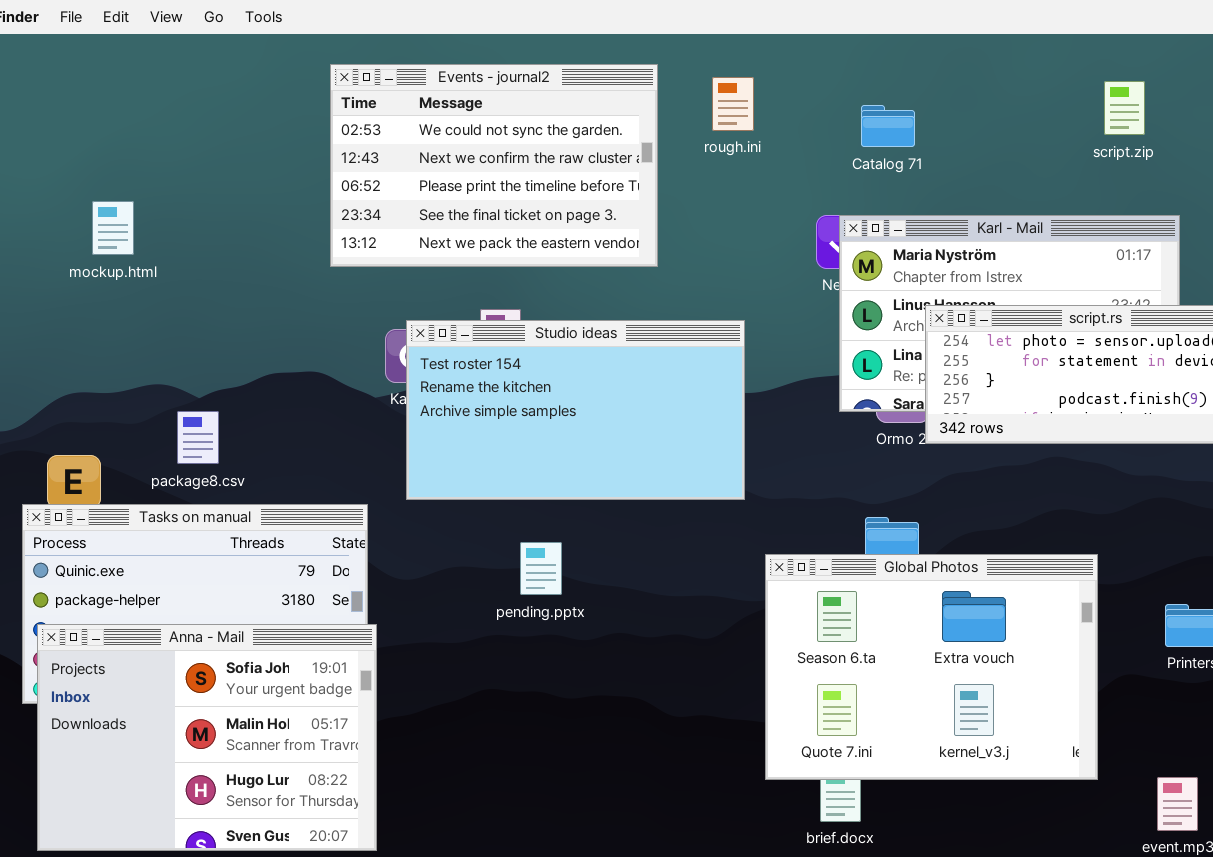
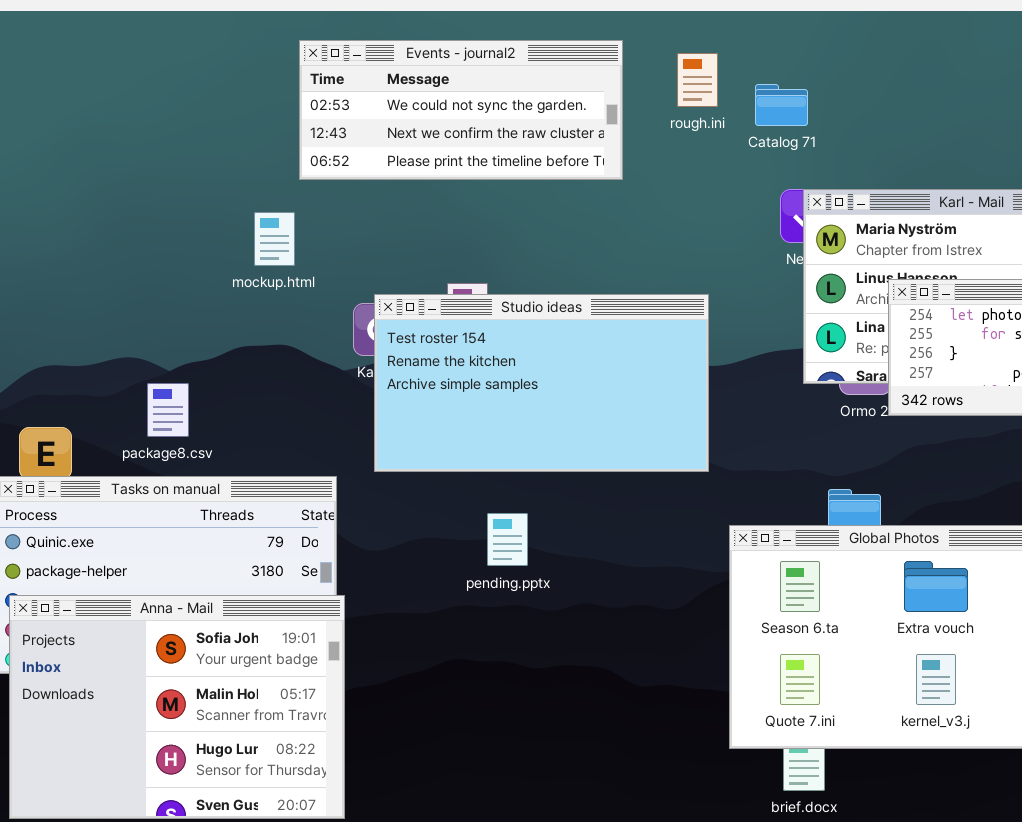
Events - journal2: [330,64,658,267] -> [299,40,623,180], resized
Catalog 71: [861,105,915,147] -> [755,84,808,126], moved
mockup.html: [92,201,134,255] -> [254,212,295,266], moved

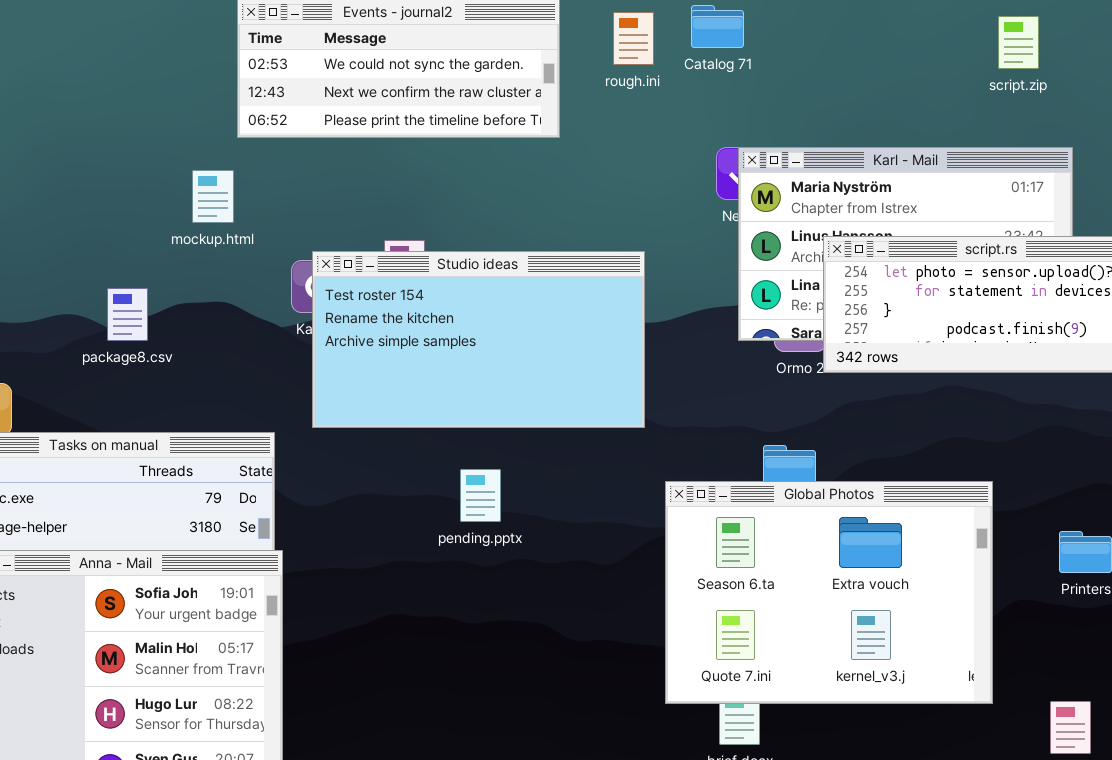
Catalog 71: [755,84,808,126] -> [691,5,744,48], moved
package8.csv: [147,383,189,437] -> [107,288,148,341], moved
pending.pptx: [487,513,528,566] -> [460,469,501,522], moved

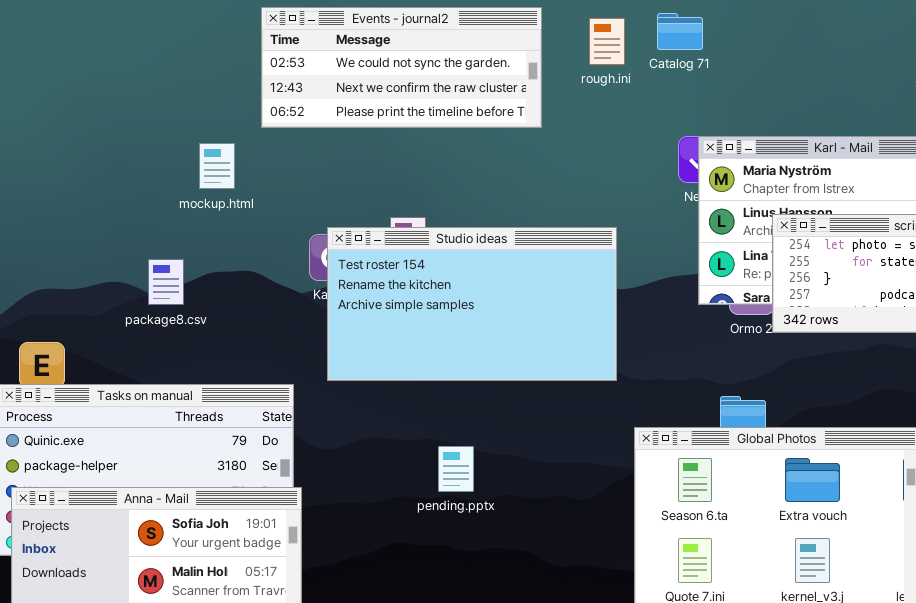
mockup.html: [192,170,234,223] -> [199,143,235,189], moved
pending.pptx: [460,469,501,522] -> [438,446,474,492], moved

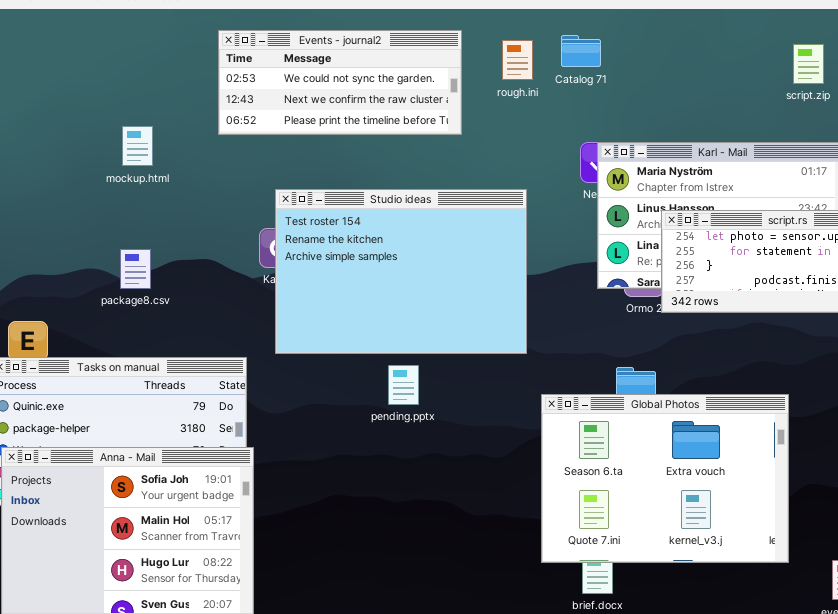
mockup.html: [199,143,235,189] -> [122,126,153,166], moved
Studio ideas: [327,227,617,381] -> [275,189,527,354], resized
pending.pptx: [438,446,474,492] -> [388,365,419,405], moved

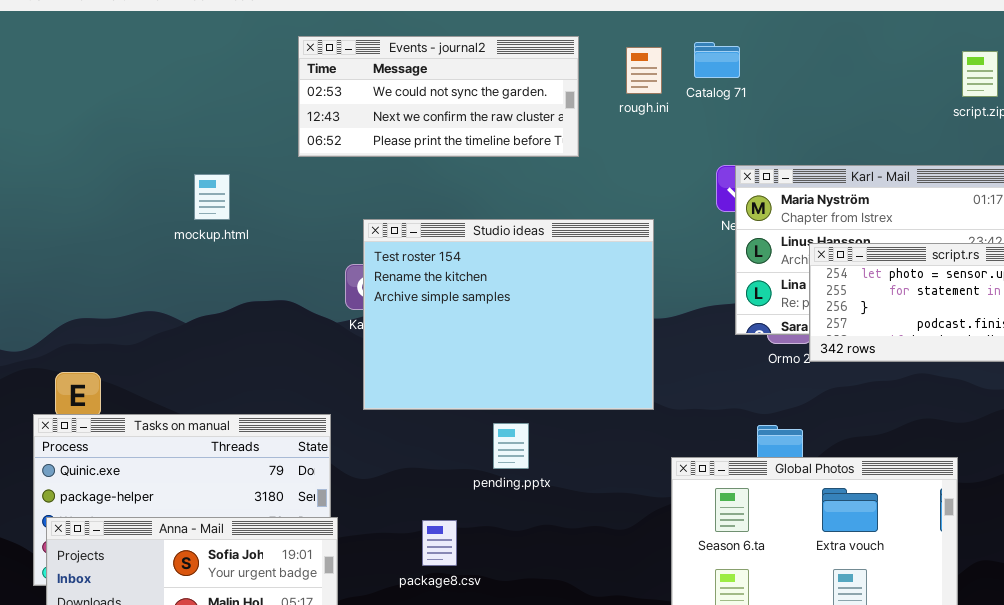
mockup.html: [122,126,153,166] -> [194,174,230,220], moved
package8.csv: [120,249,151,289] -> [422,520,457,566], moved

